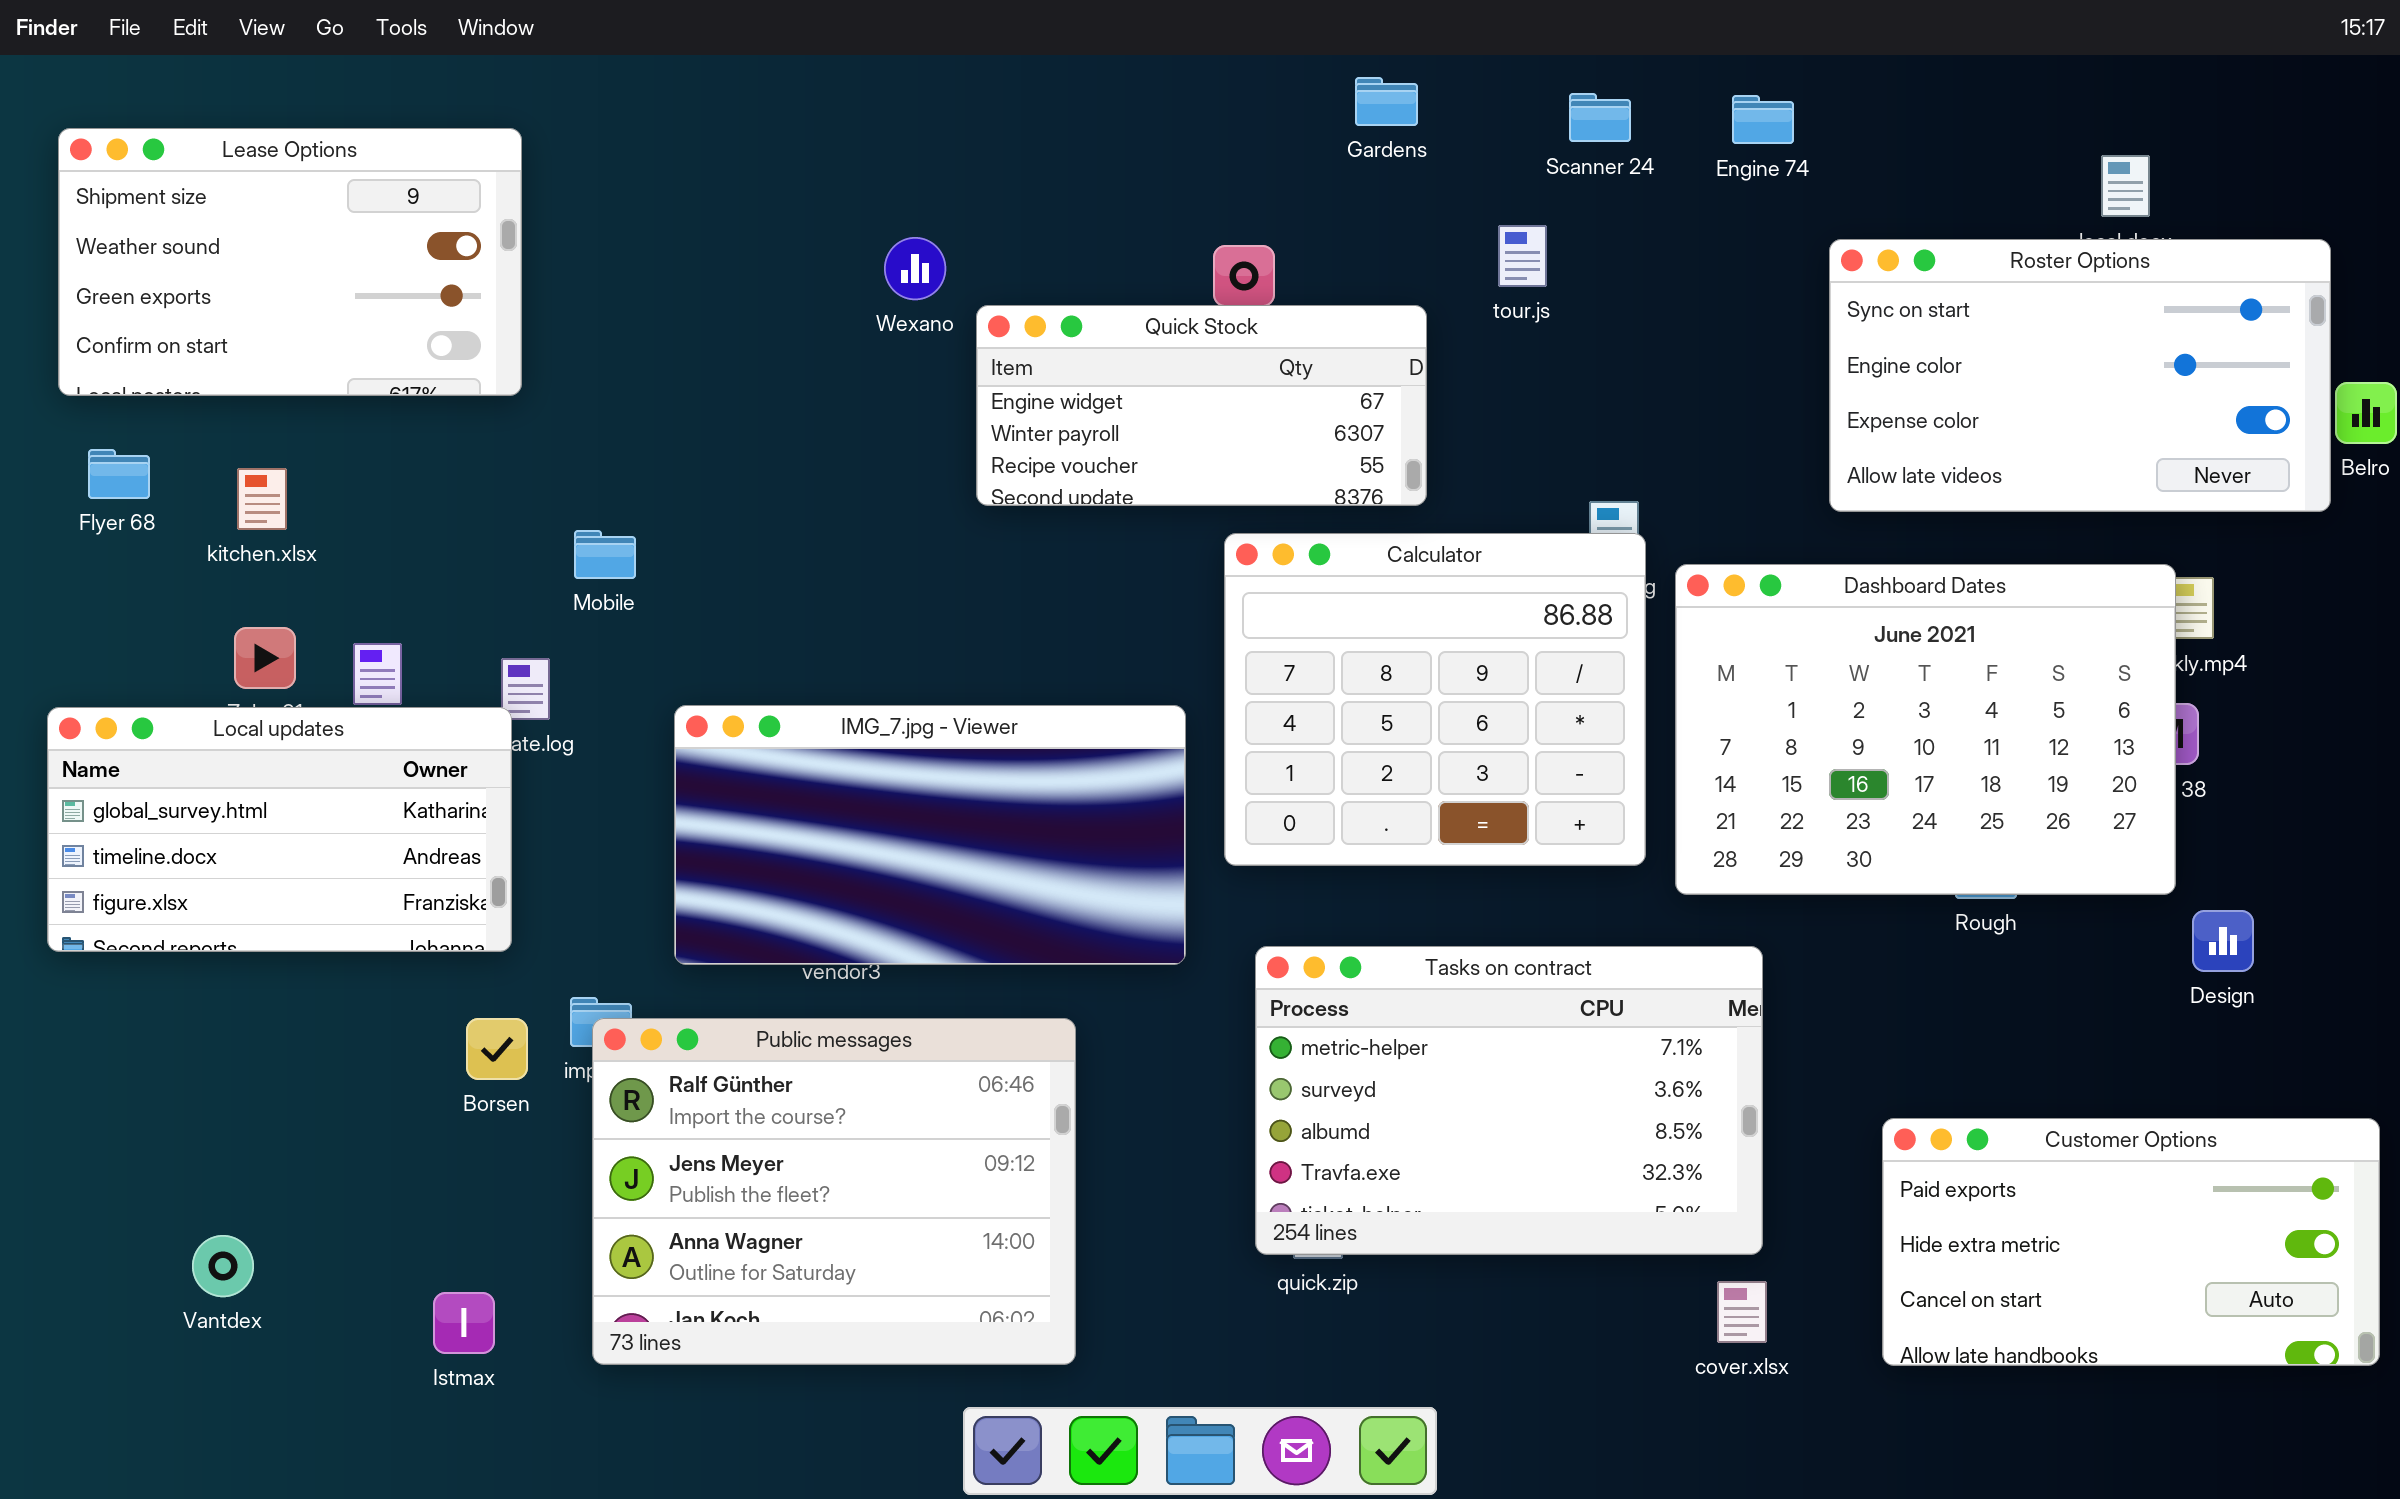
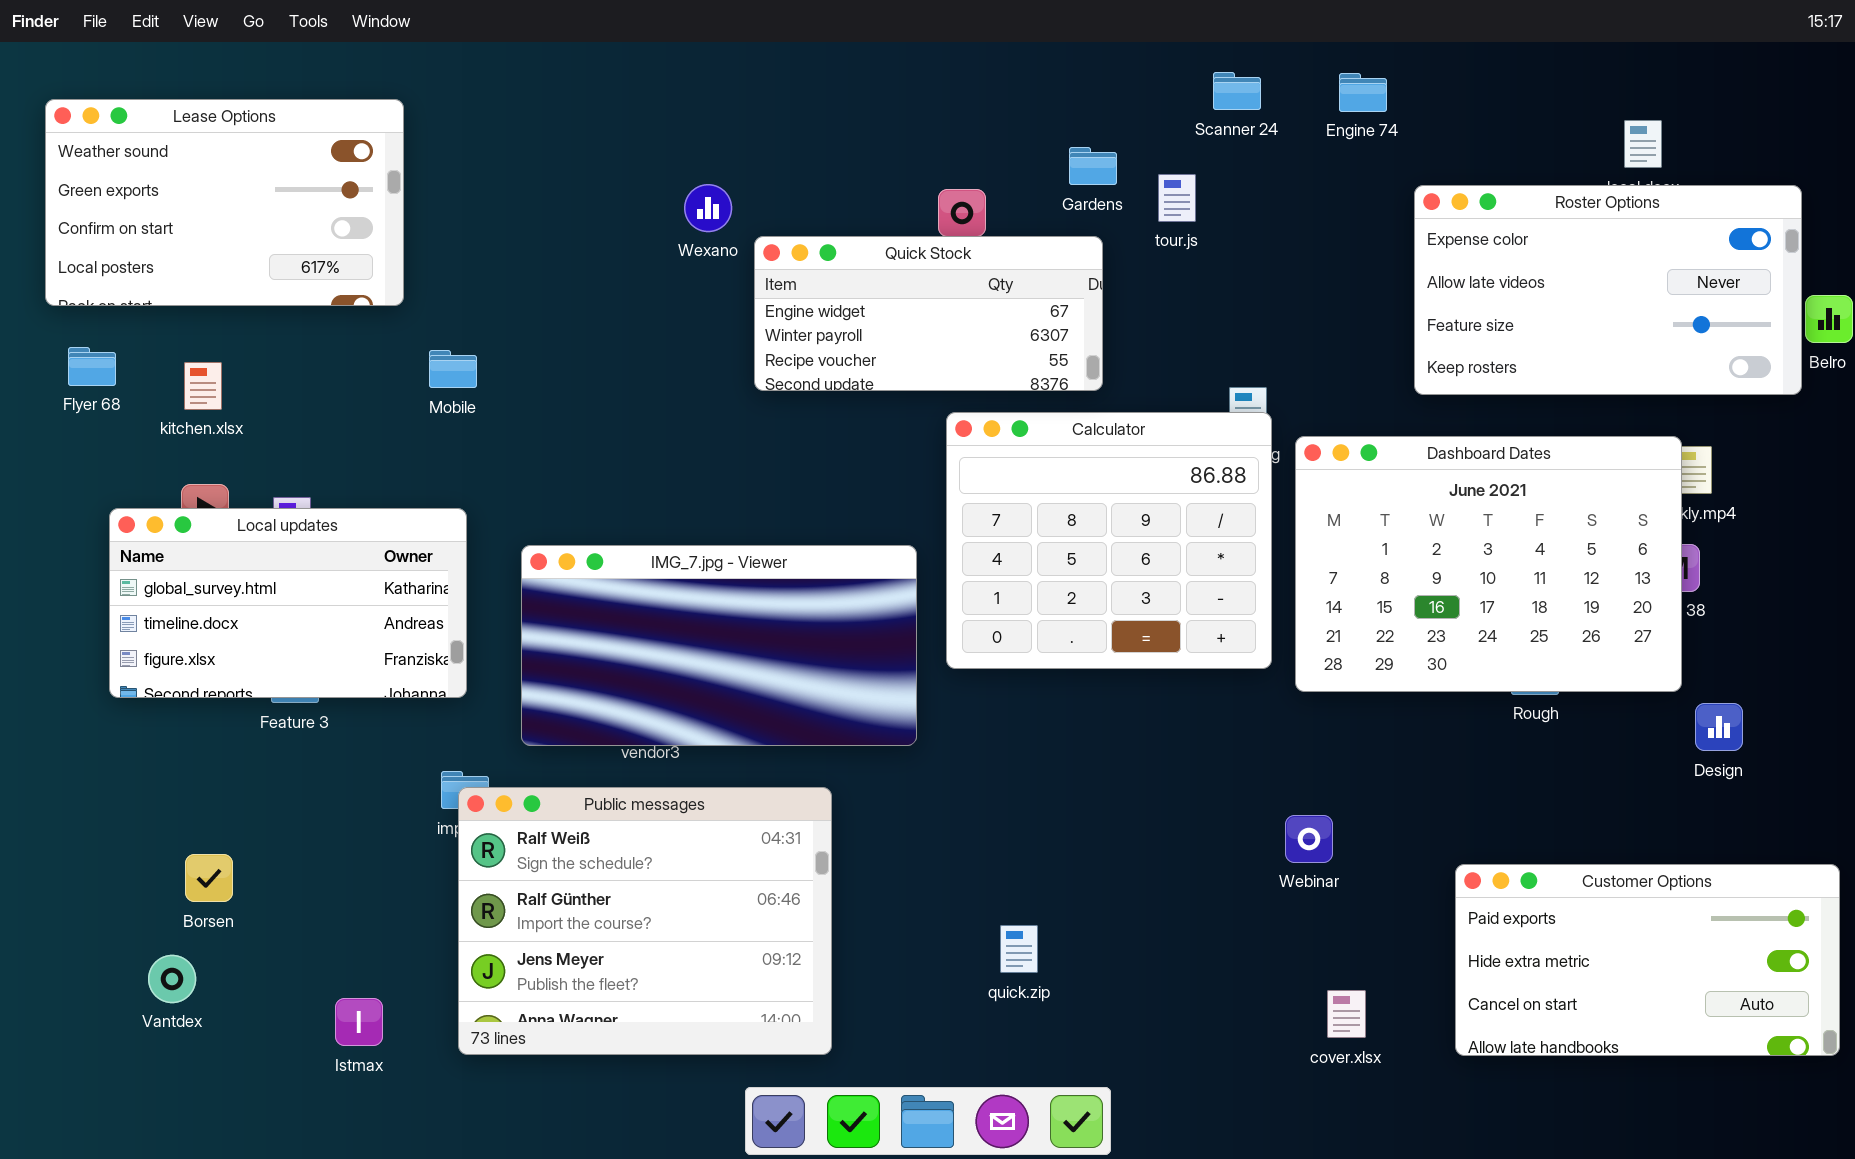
Gardens: [1355,77,1418,126] -> [1069,147,1117,185], moved
Lease Options: [58,128,522,396] -> [45,99,404,306], scrolled down 1 row
Roster Options: [1829,239,2331,512] -> [1414,185,1802,395], scrolled down 2 rows
Mobile: [574,530,636,579] -> [429,350,477,388], moved
Local updates: [47,707,512,952] -> [109,508,467,698], moved
Tasks on contract: [1255,946,1763,1255] -> none, closed
Borsen: [466,1018,528,1080] -> [185,854,233,902], moved
Public messages: [592,1018,1076,1365] -> [458,787,832,1055], scrolled up 1 row

